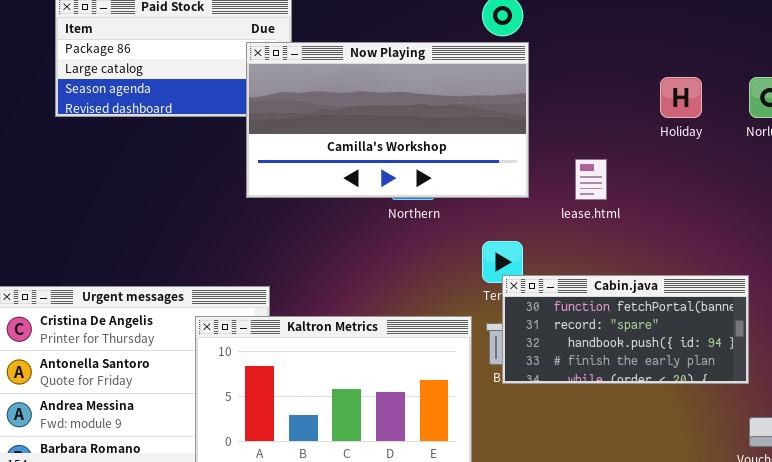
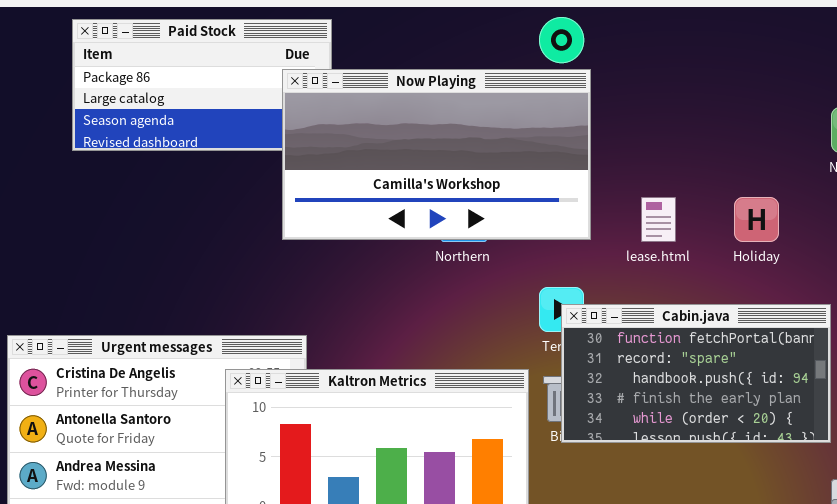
Holiday: [660,77,702,118] -> [734,197,779,242], moved
Cabin.java: [502,275,749,384] -> [561,304,831,443], resized

